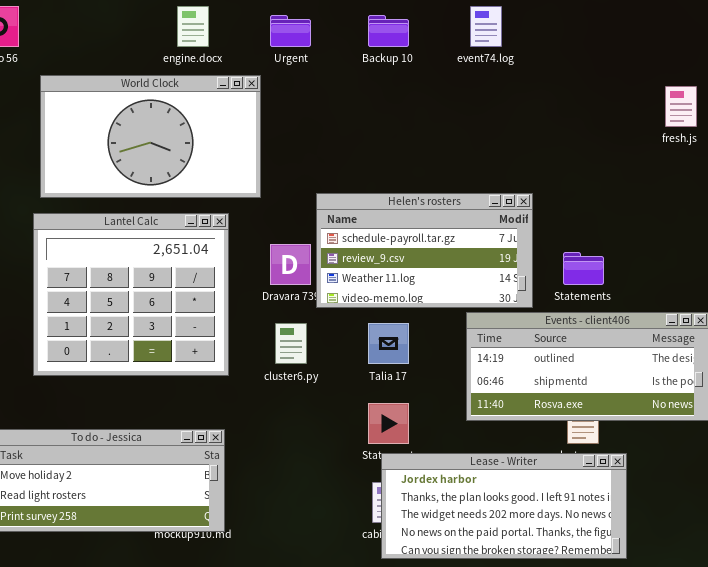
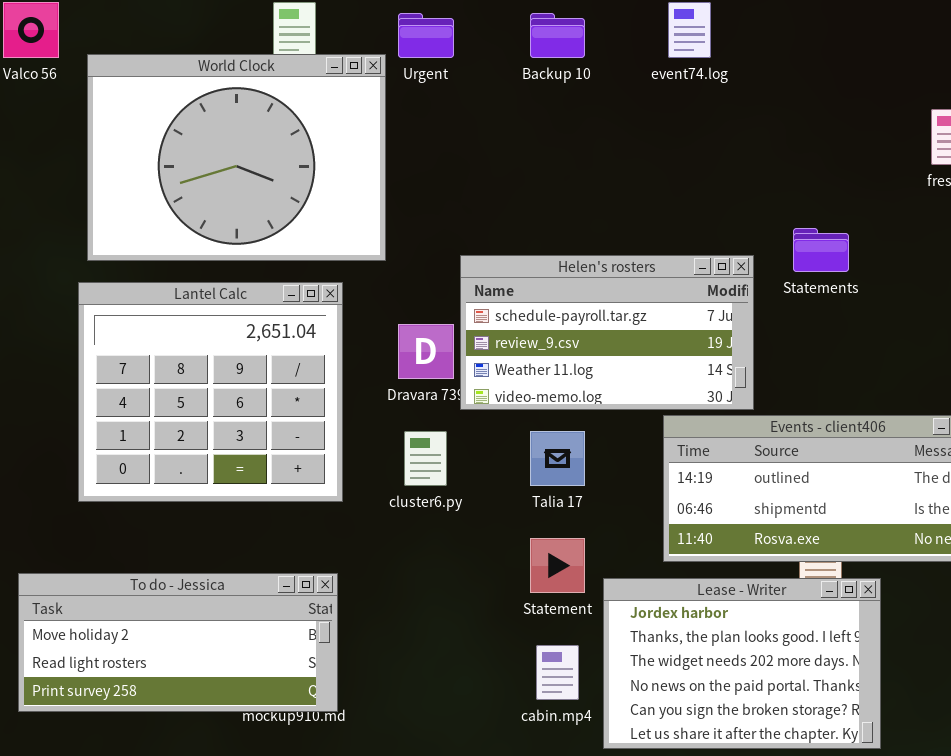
World Clock: [40,75,261,198] -> [87,54,386,261], resized
Statements: [563,252,604,285] -> [793,228,849,272], moved
Lease - Writer: [381,453,627,559] -> [603,578,881,749], resized

